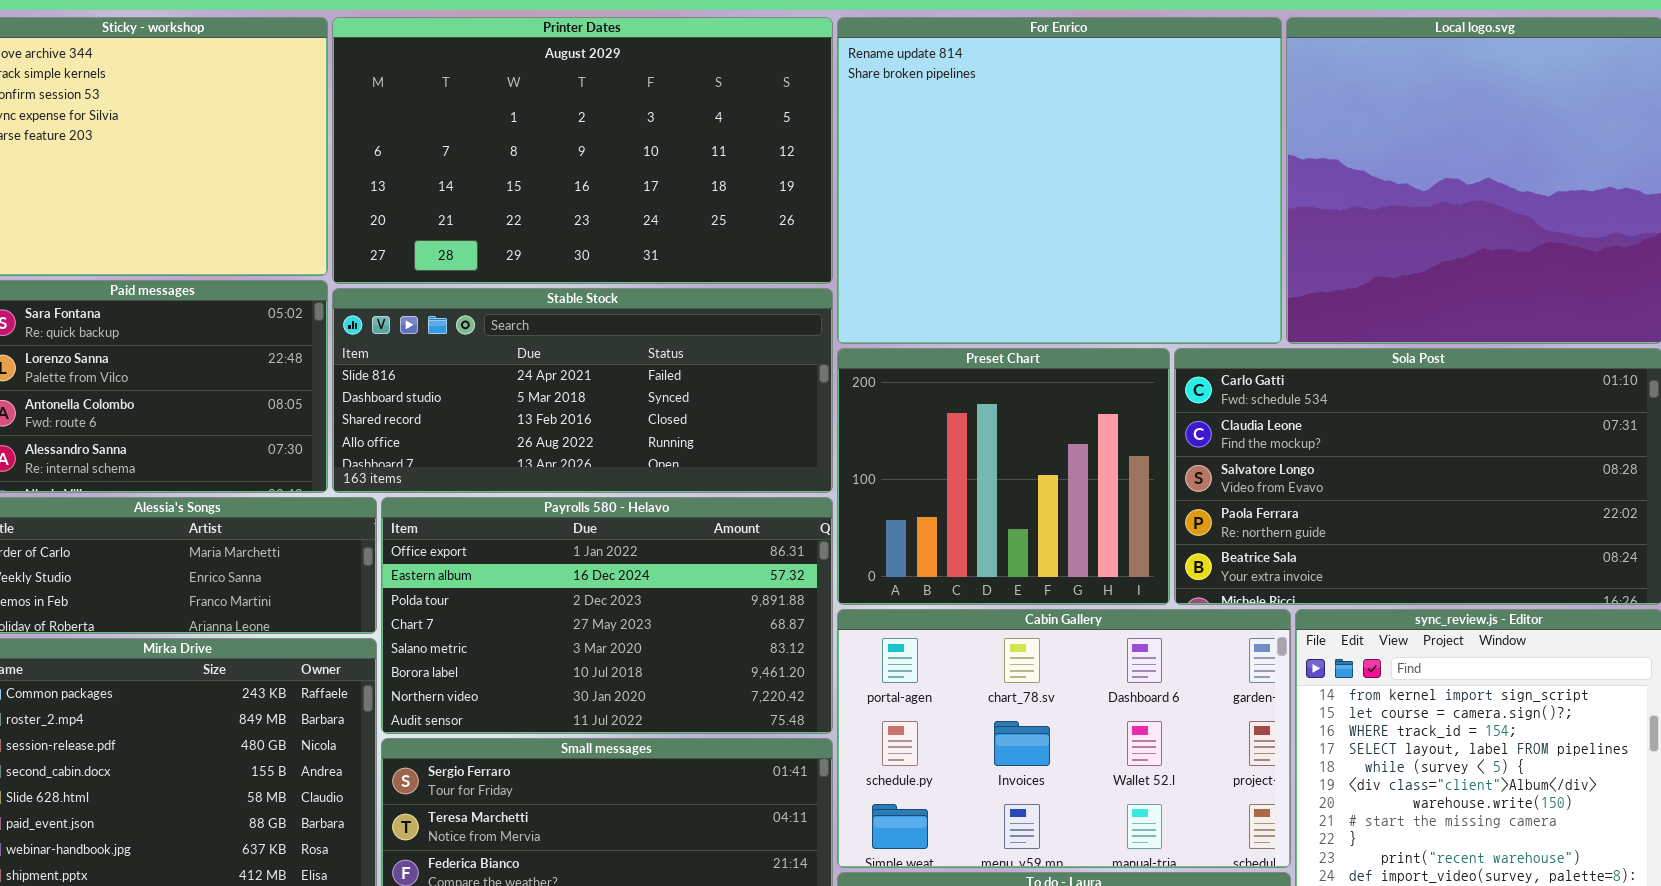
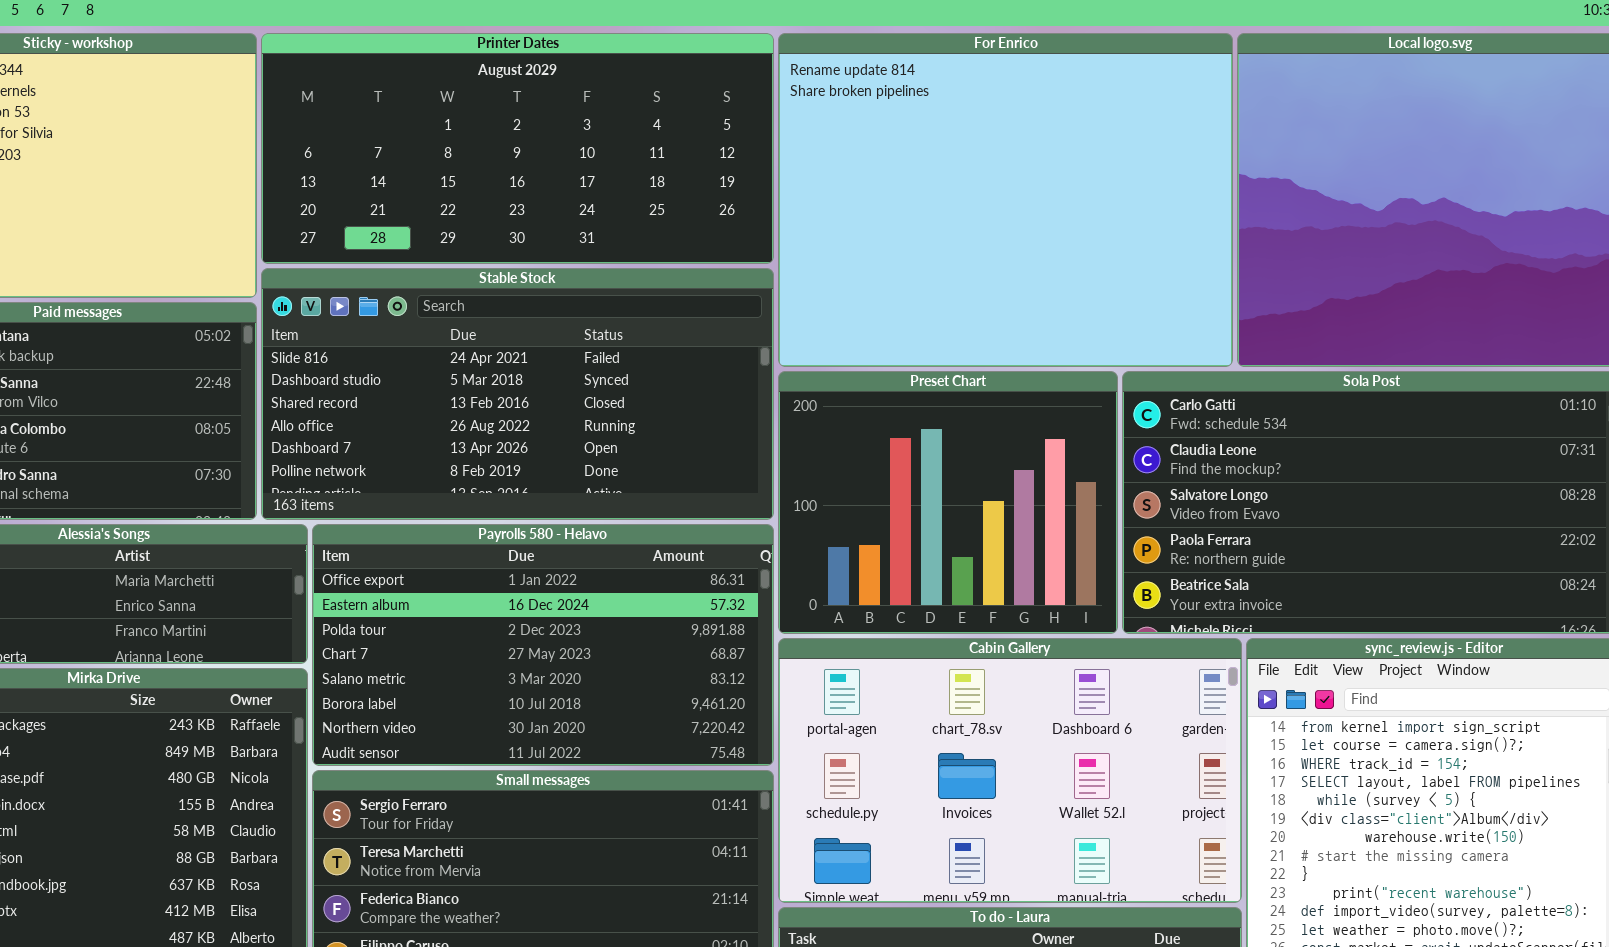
Printer Dates: [332,17,833,284] -> [261,33,774,264], resized
Stable Stock: [332,288,833,493] -> [261,268,774,520], resized

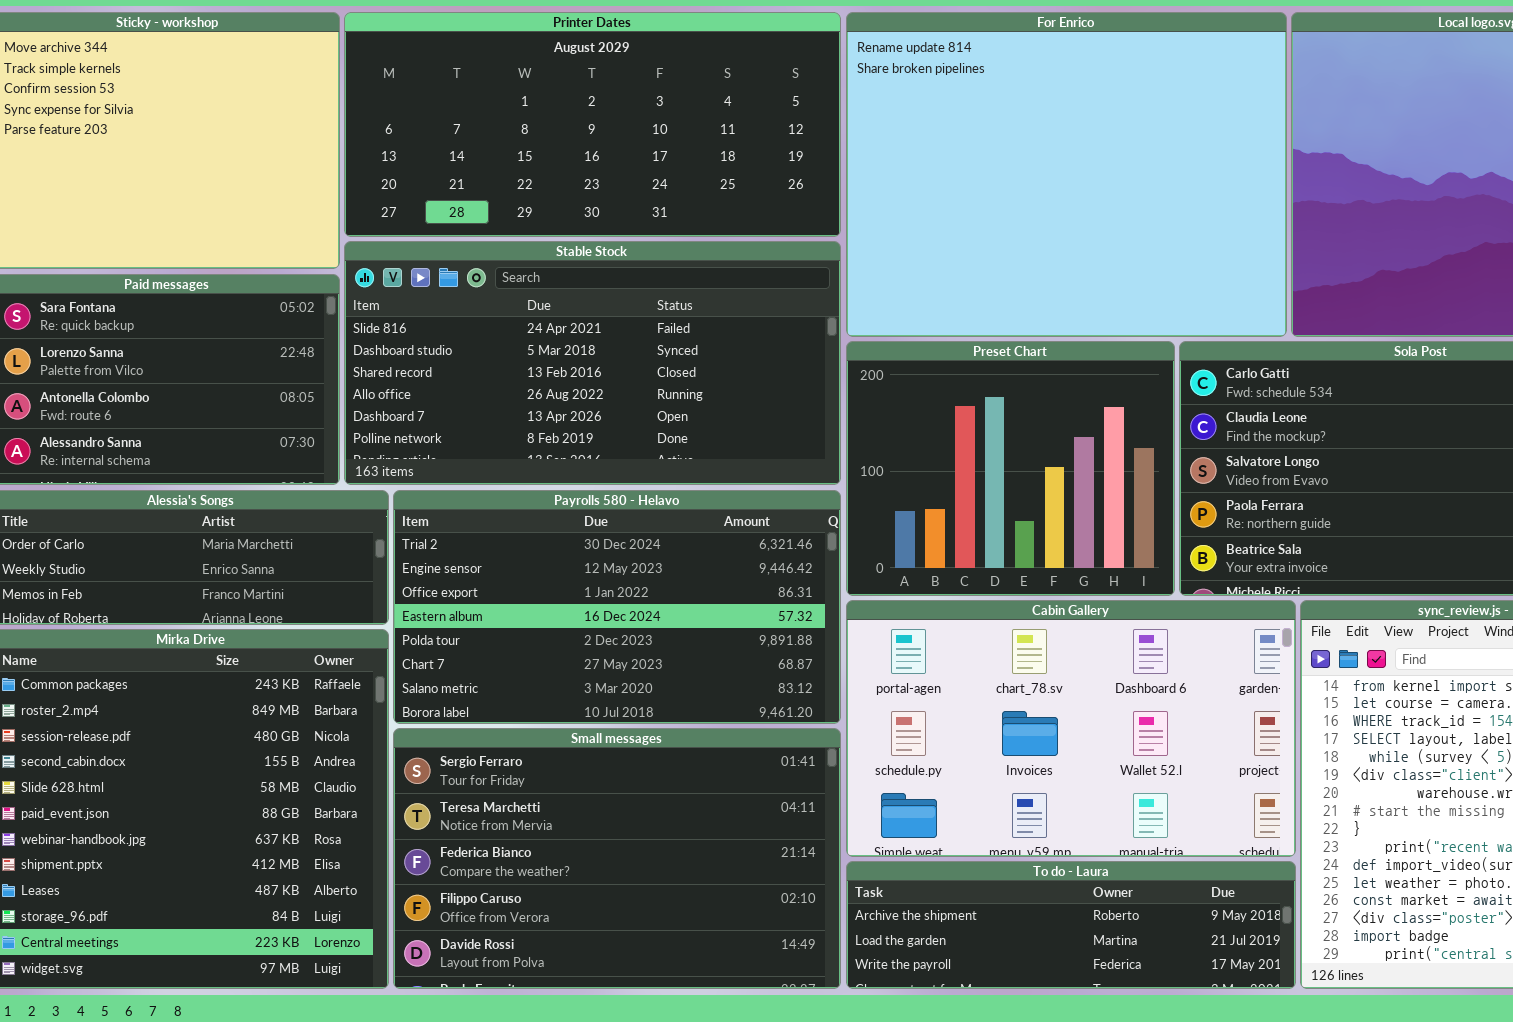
Payrolls 580 - Helavo: [312,524,774,766] -> [393,490,841,724], scrolled up 2 rows

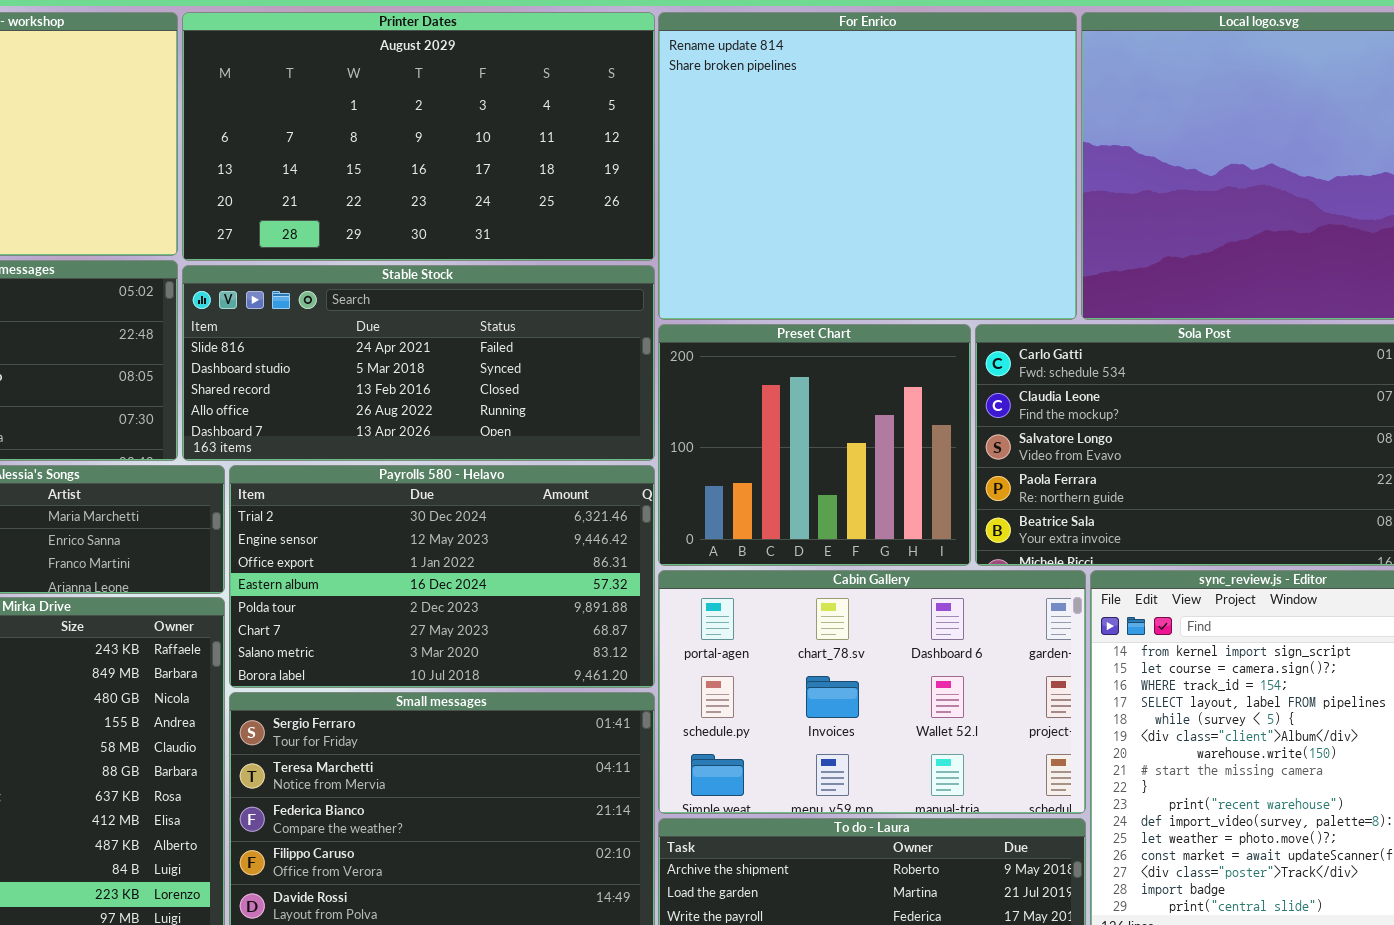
Printer Dates: [344,12,841,237] -> [182,12,655,261], resized
Stable Stock: [344,241,841,485] -> [182,265,655,461], resized

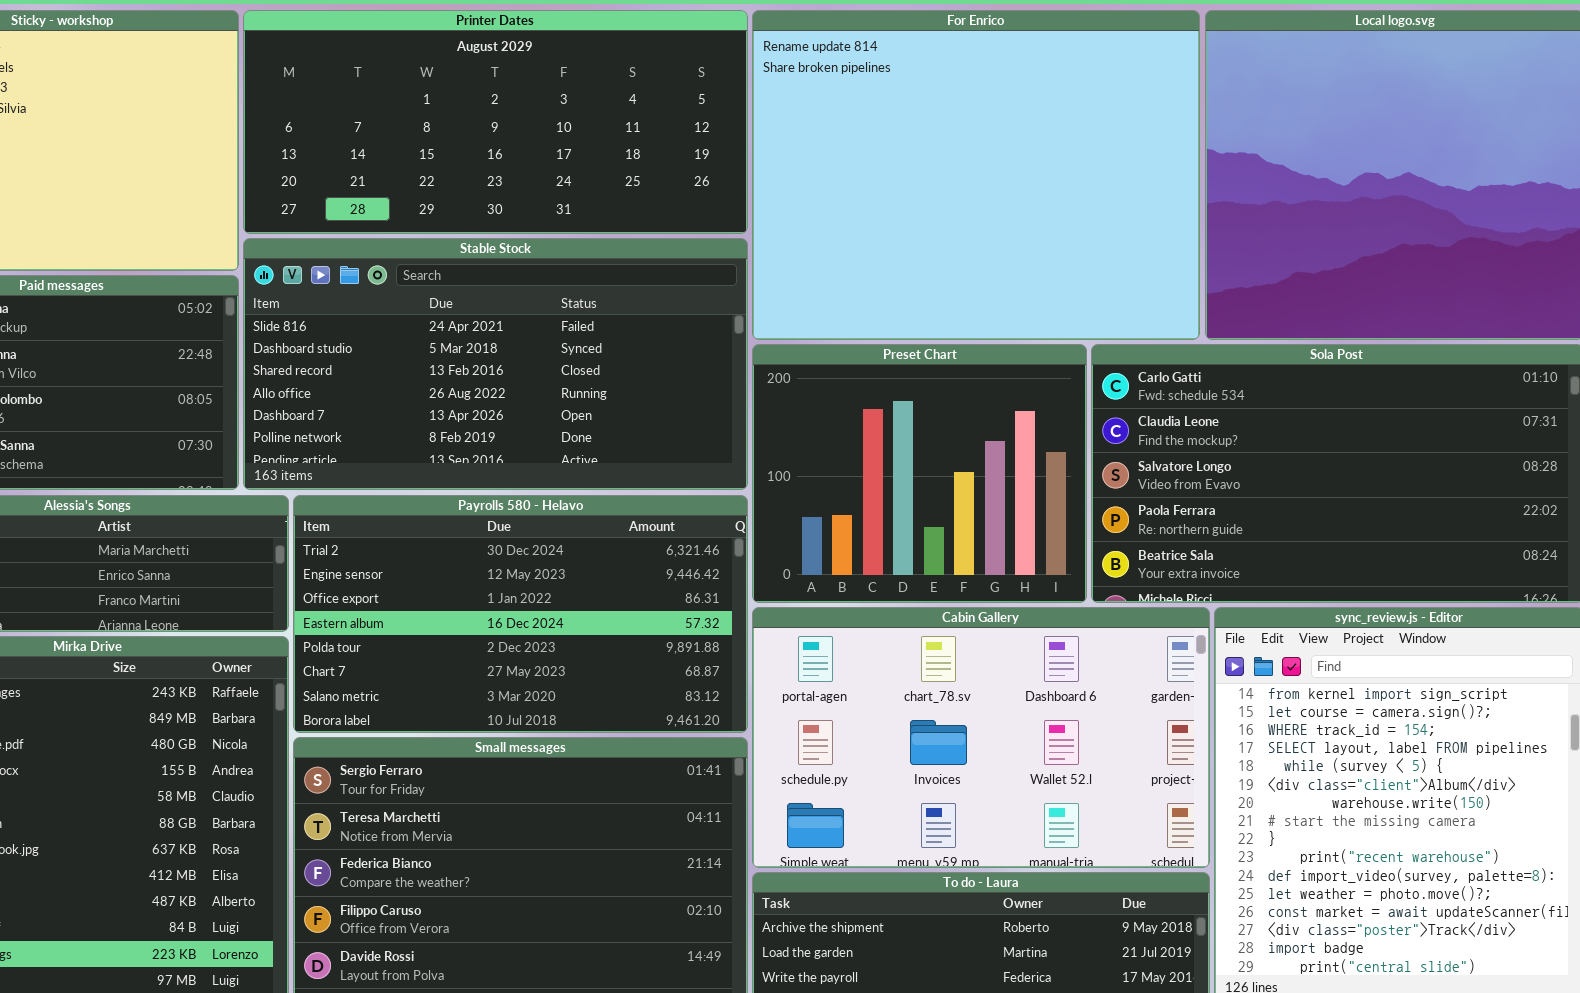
Printer Dates: [182,12,655,261] -> [243,10,748,234], resized
Stable Stock: [182,265,655,461] -> [243,238,748,490], resized

